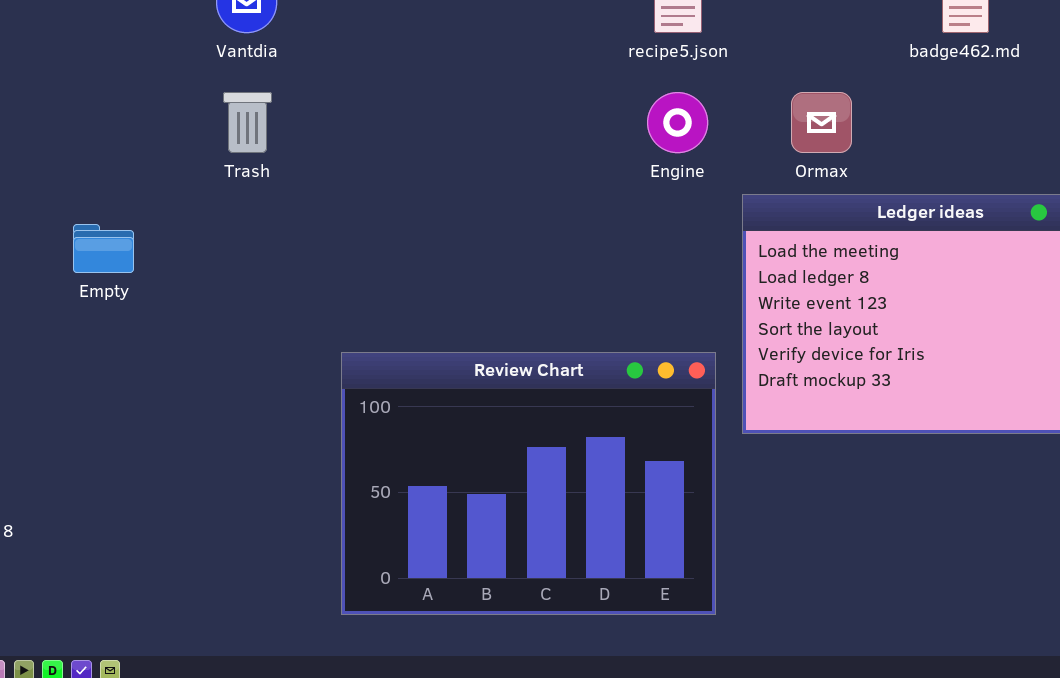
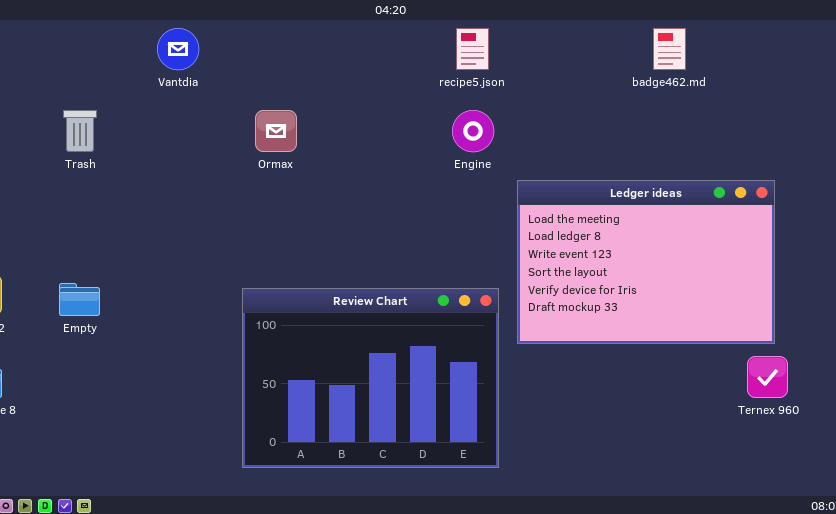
Trash: [223,92,272,153] -> [63,110,97,152], moved
Ormax: [791,92,852,153] -> [255,110,297,152], moved
Empty: [73,224,134,273] -> [59,283,100,316], moved

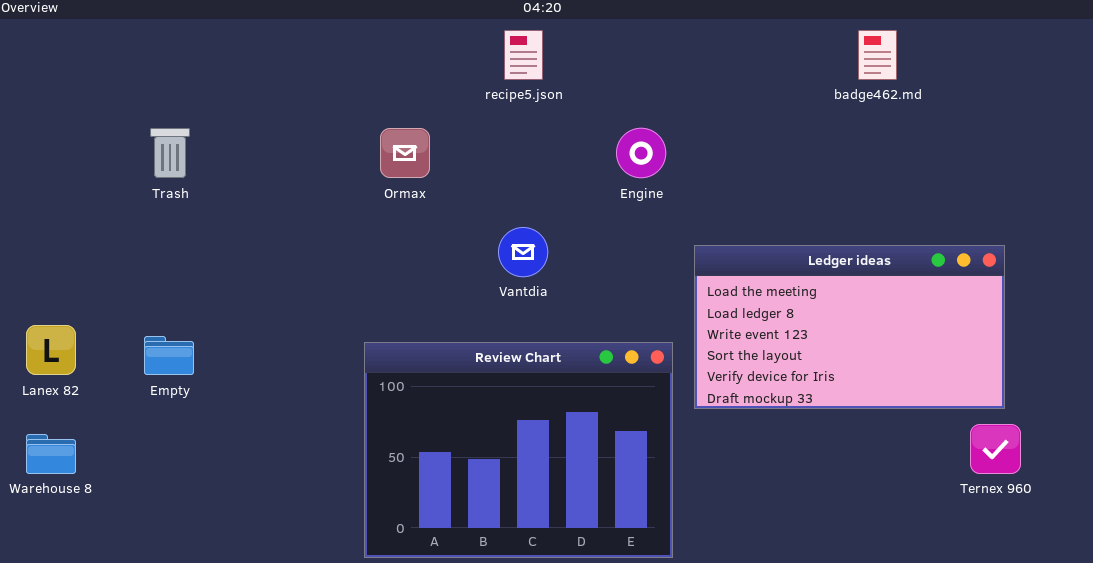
Vantdia: [157,28,199,70] -> [498,227,548,277], moved
recipe5.json: [456,28,489,70] -> [504,30,543,80], moved
Ledger ideas: [517,180,775,344] -> [694,245,1005,409], resized

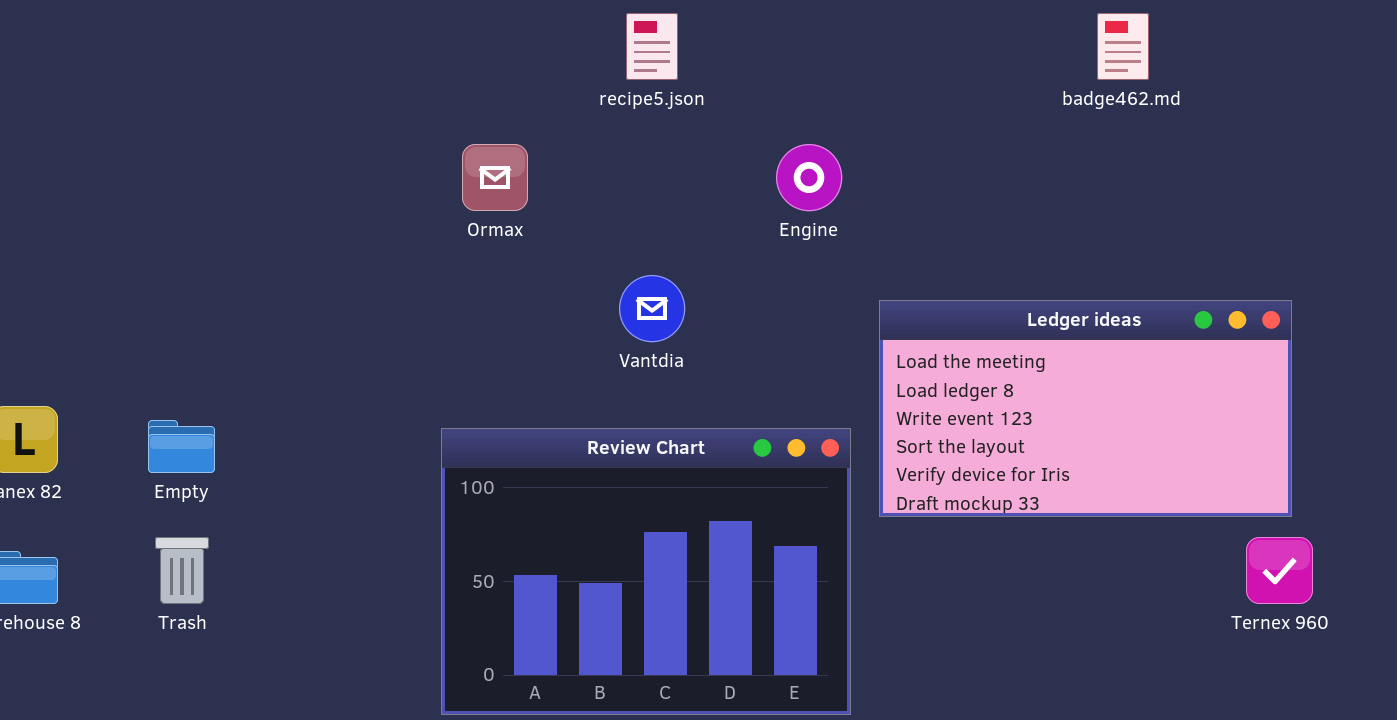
Trash: [150,128,190,178] -> [155,537,209,604], moved

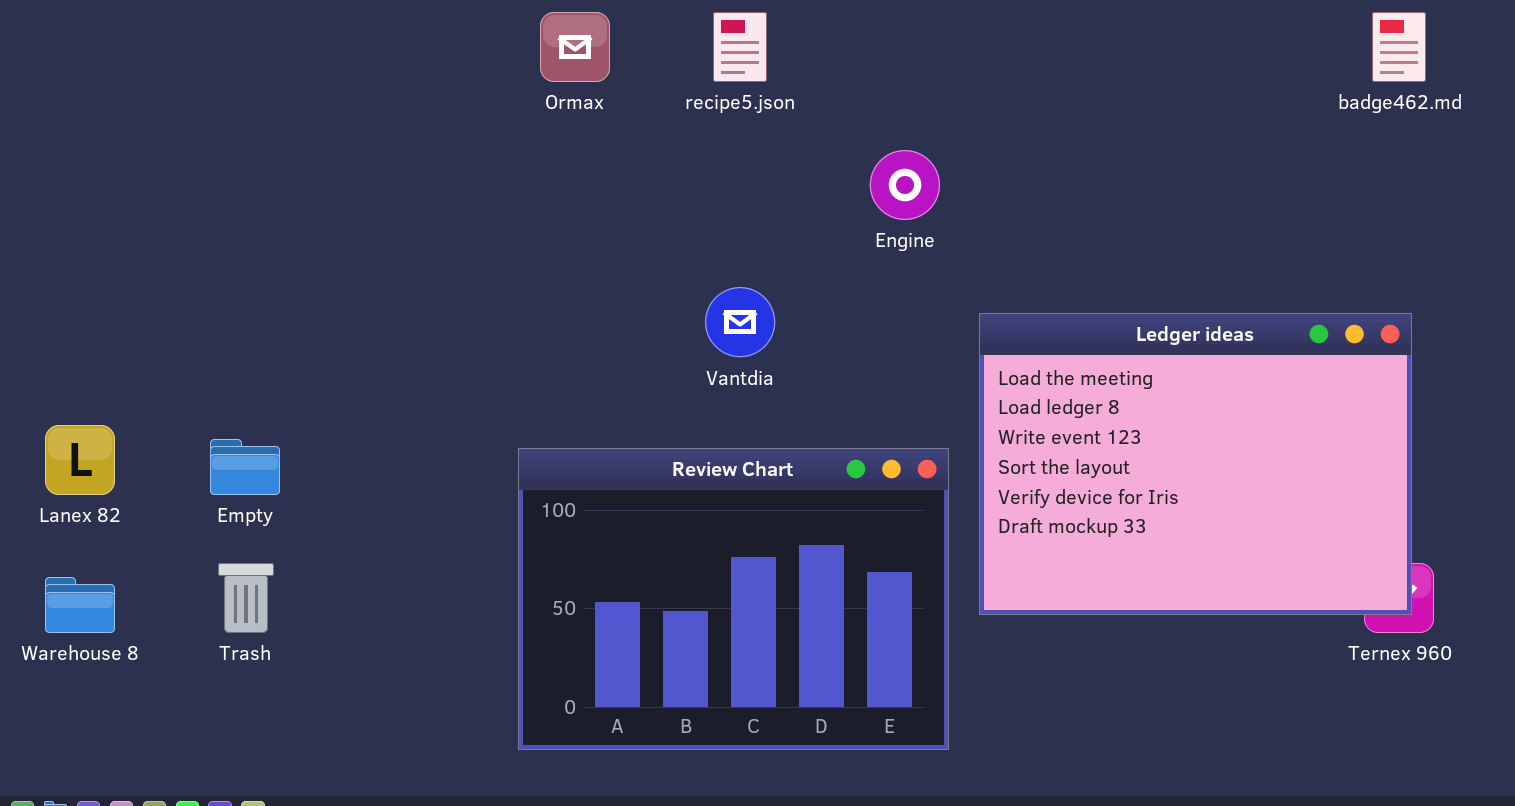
badge462.md: [1097,13,1149,80] -> [1372,12,1426,82], moved
Ormax: [462,144,528,211] -> [540,12,610,82], moved
Ledger ideas: [879,300,1292,517] -> [979,313,1412,615], resized

